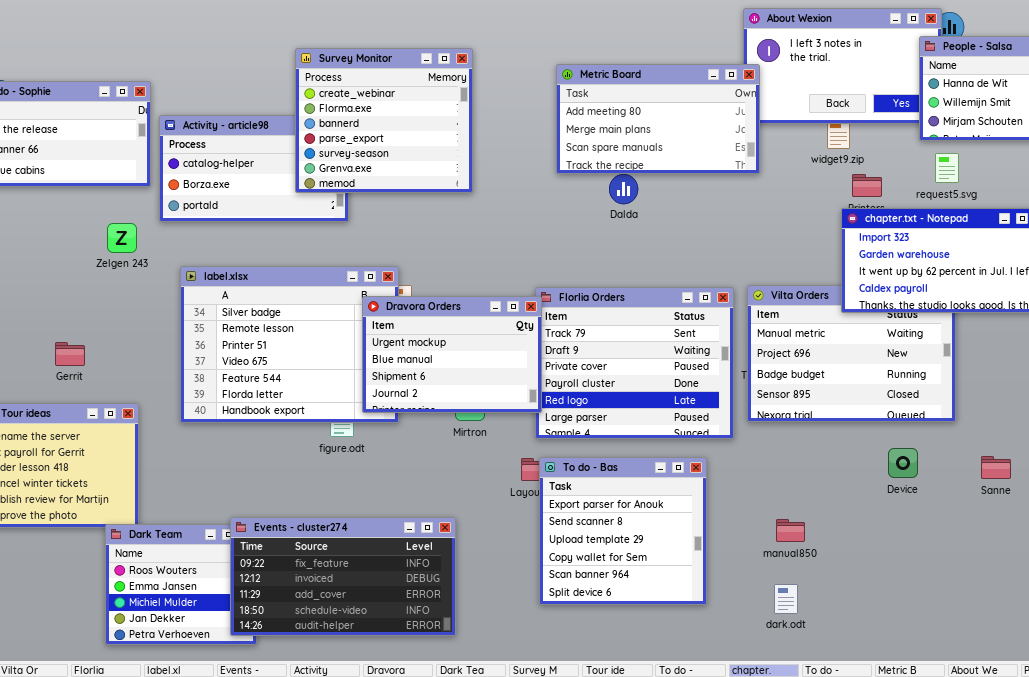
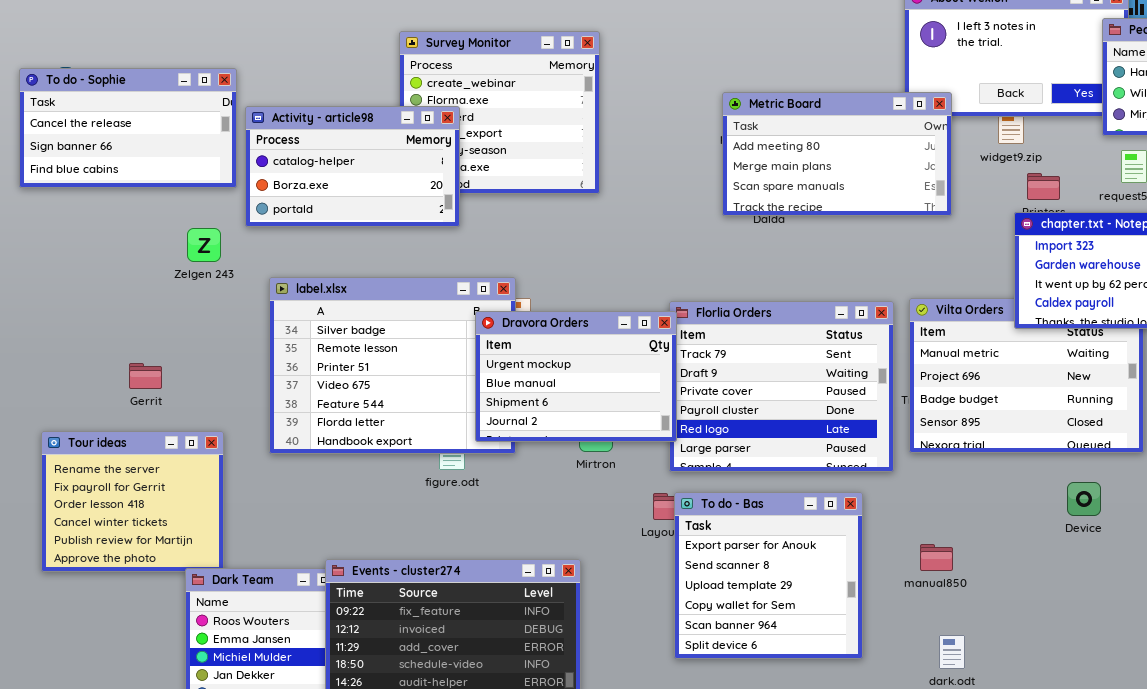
Metric Board: [556,64,760,174] -> [722,92,952,216], moved
Activity - article98: [159,115,349,222] -> [245,106,460,227], raised
manual850: [776,519,805,542] -> [920,544,953,571], moved

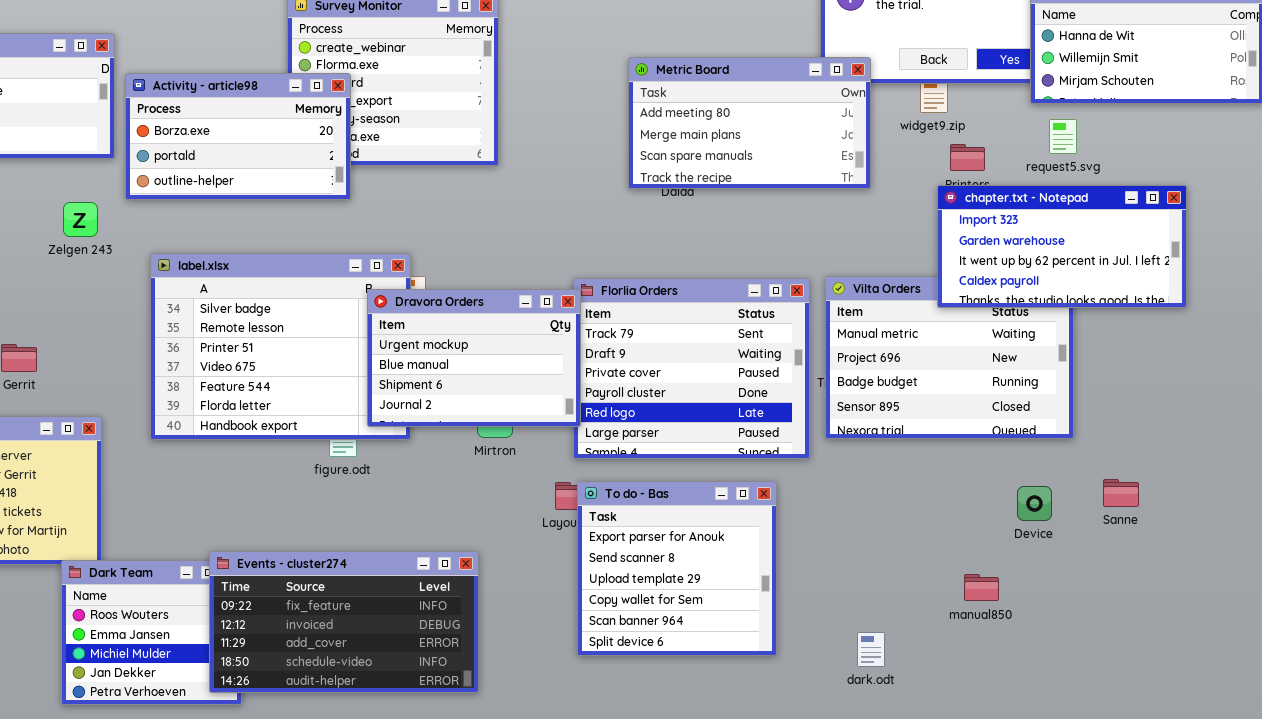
Activity - article98: [245,106,460,227] -> [125,73,351,200], scrolled down 1 row
Device: [1067,482,1101,516] -> [1017,486,1052,521], moved
manual850: [920,544,953,571] -> [964,574,999,601], moved

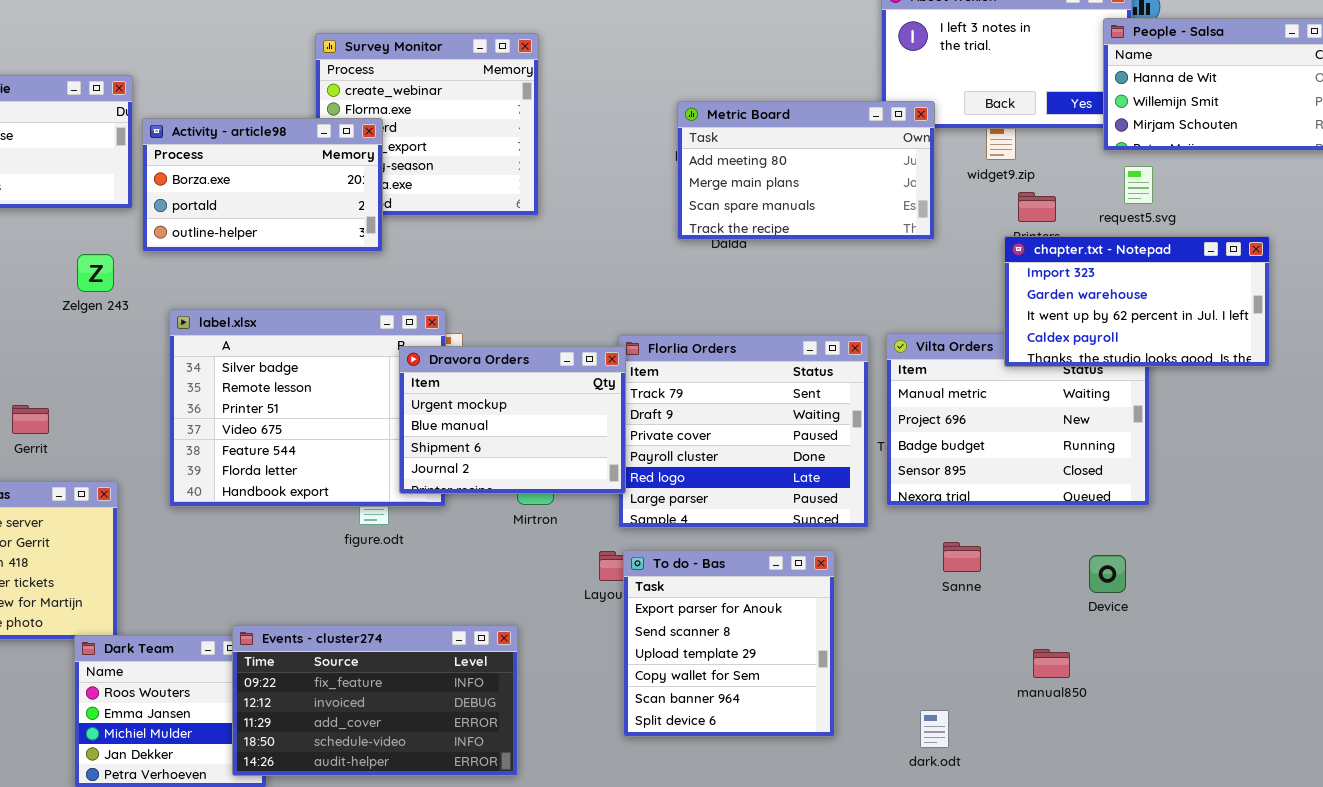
Sanne: [1103,479,1139,507] -> [943,542,981,572], moved

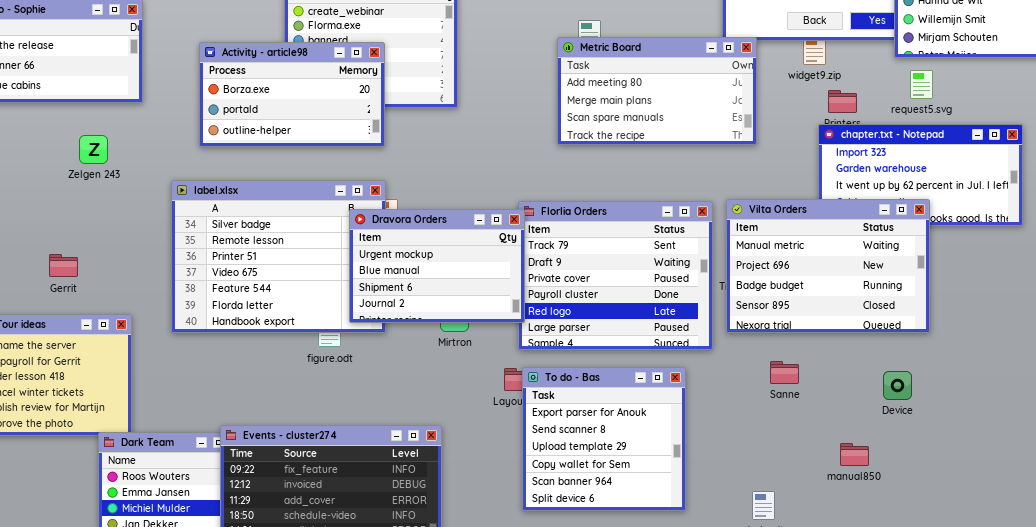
Metric Board: [677,101,935,240] -> [557,37,757,145], moved
Activity - article98: [142,118,383,252] -> [199,42,385,147], moved
Zelgen 243: [77,254,114,292] -> [79,135,108,164], moved
Vilta Orders: [886,333,1150,506] -> [726,199,930,333], raised

